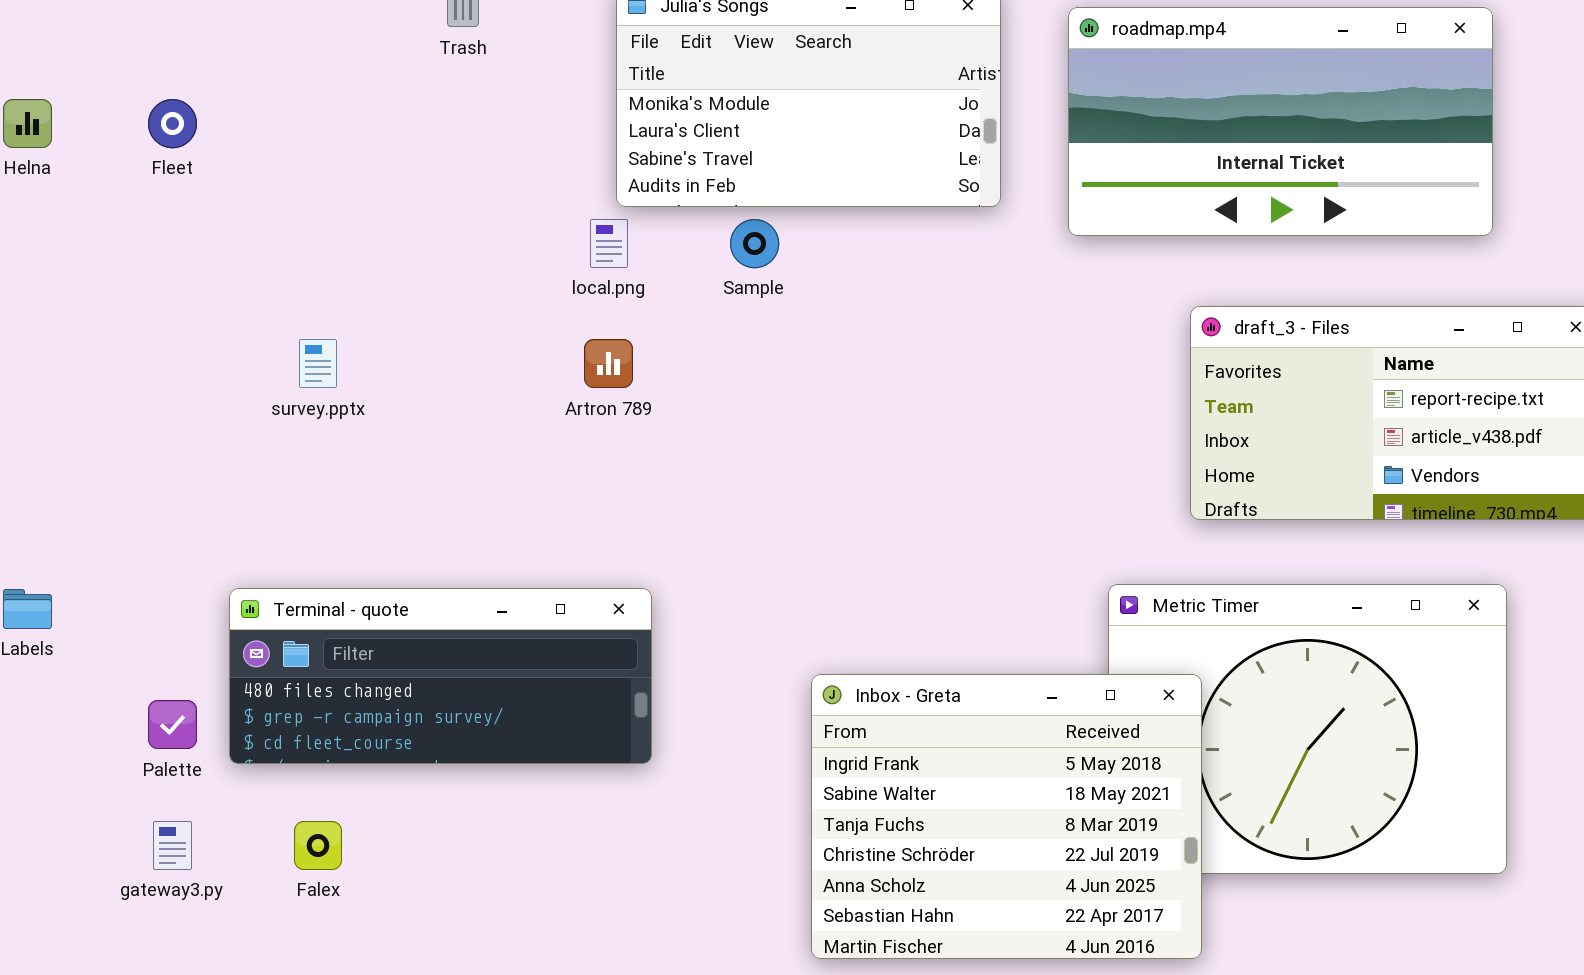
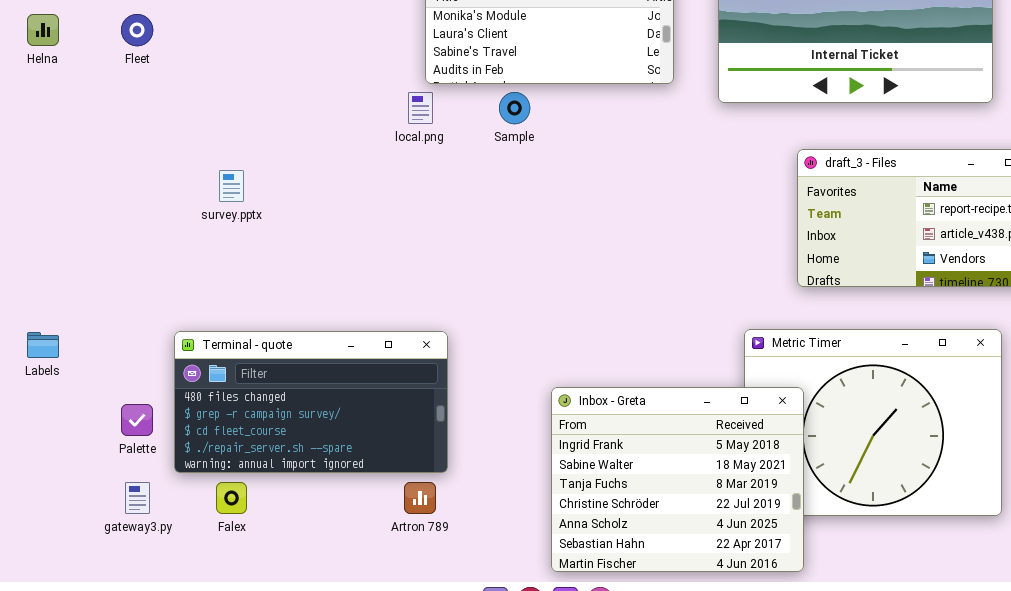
Artron 789: [584,339,633,388] -> [404,482,436,514], moved
Terminal - quote: [229,588,652,764] -> [174,331,448,473], resized

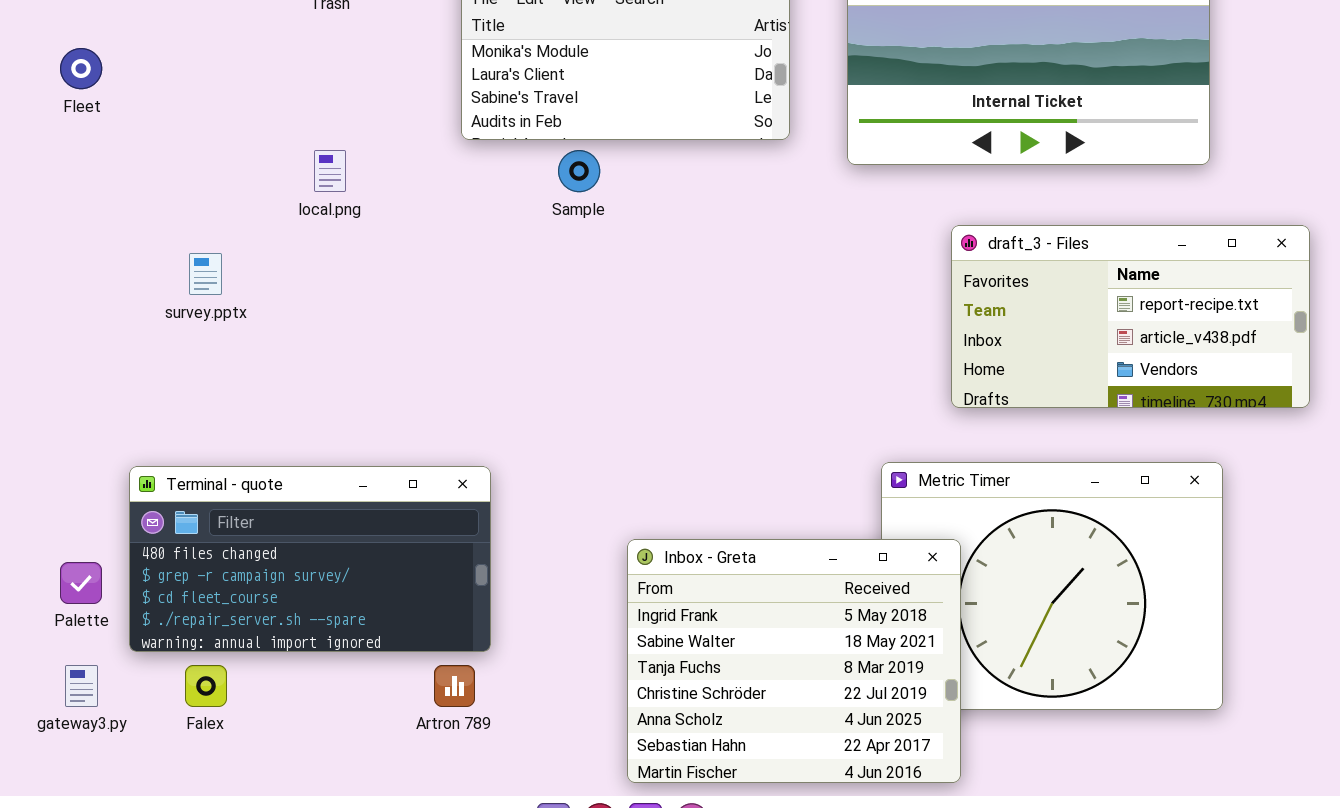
local.png: [408,92,433,124] -> [314,150,346,192], moved

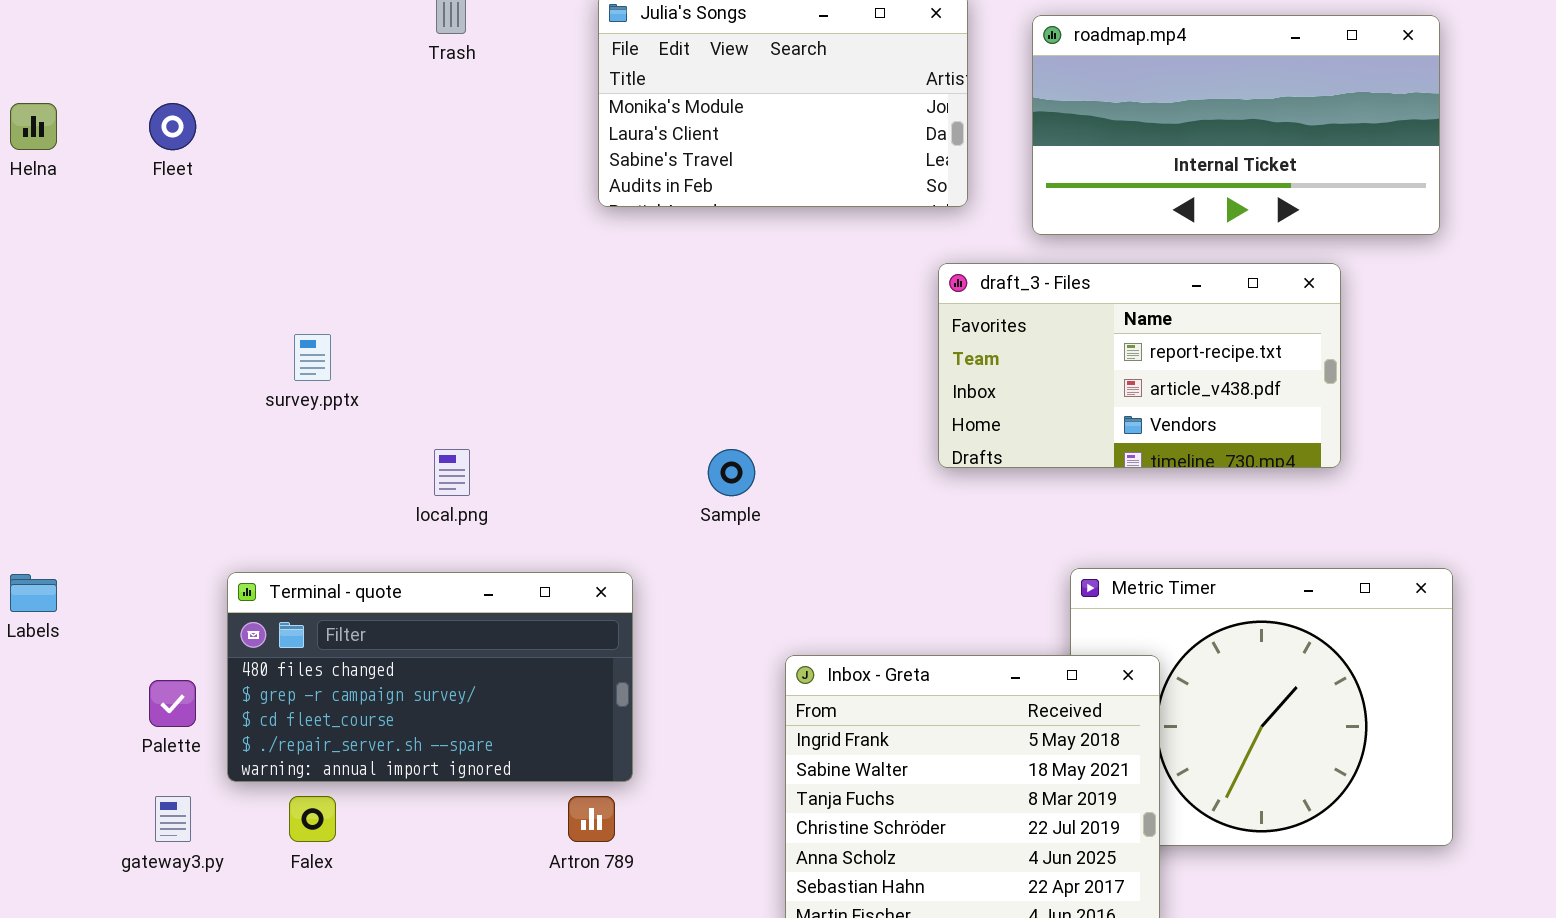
local.png: [314,150,346,192] -> [434,449,470,496], moved
Sample: [558,150,600,192] -> [708,449,755,496], moved
draft_3 - Files: [951,225,1310,408] -> [938,263,1341,468], moved

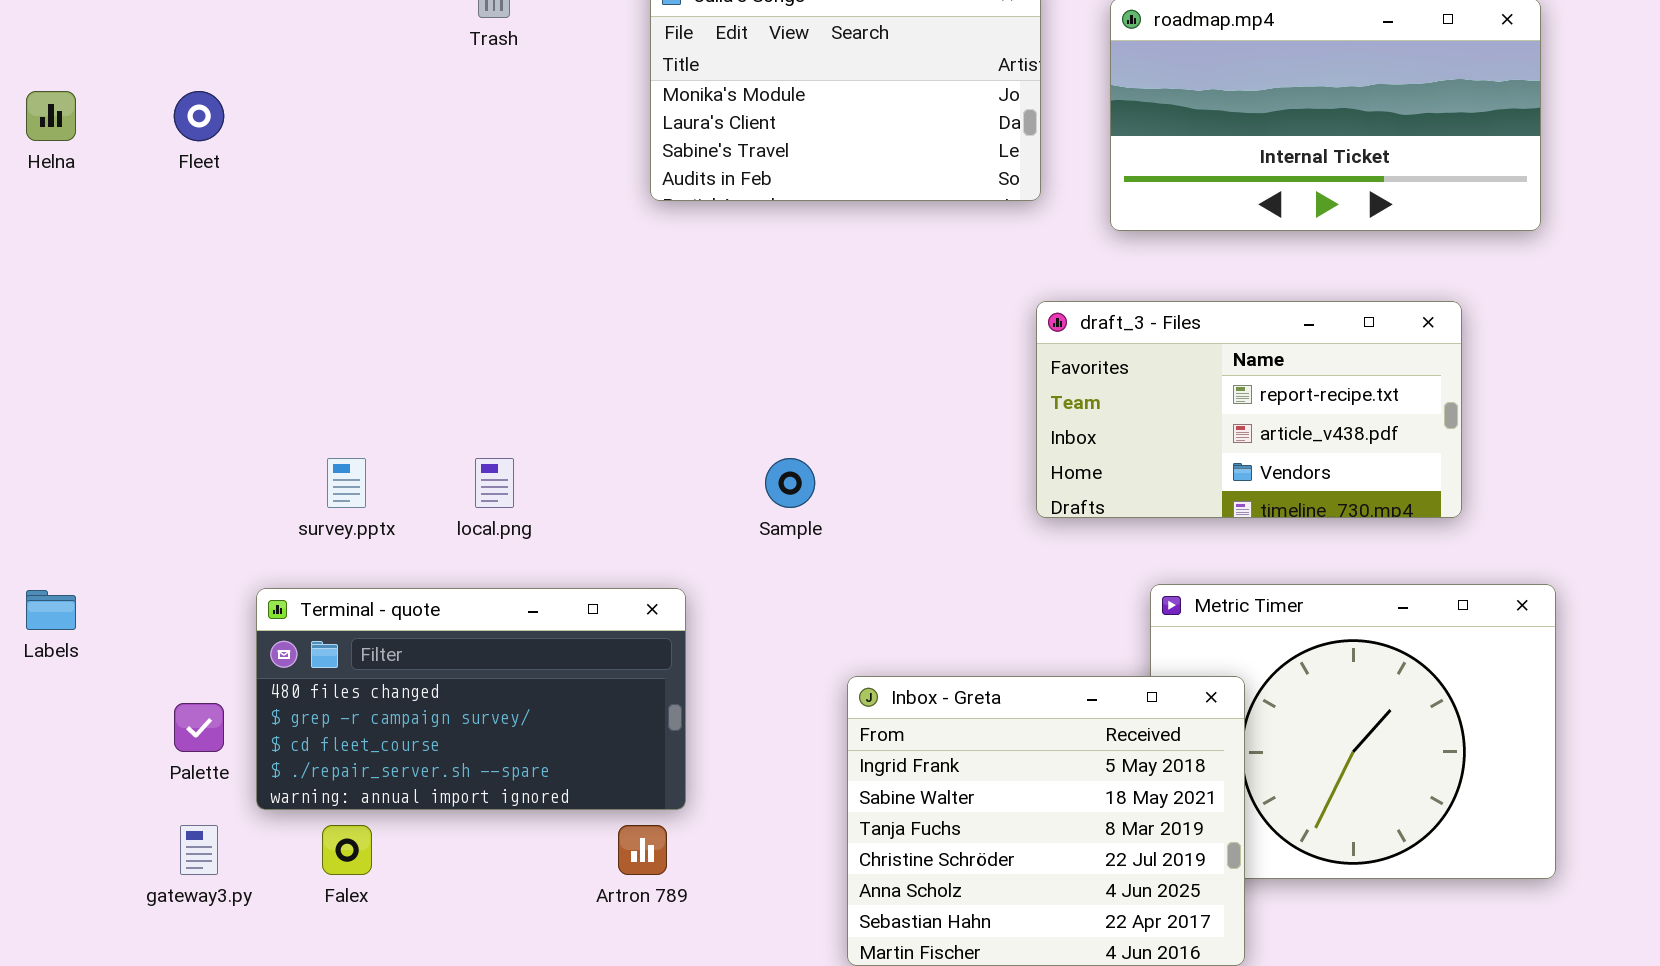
draft_3 - Files: [938,263,1341,468] -> [1036,301,1462,518], moved
survey.pptx: [294,334,331,381] -> [327,458,366,508], moved

